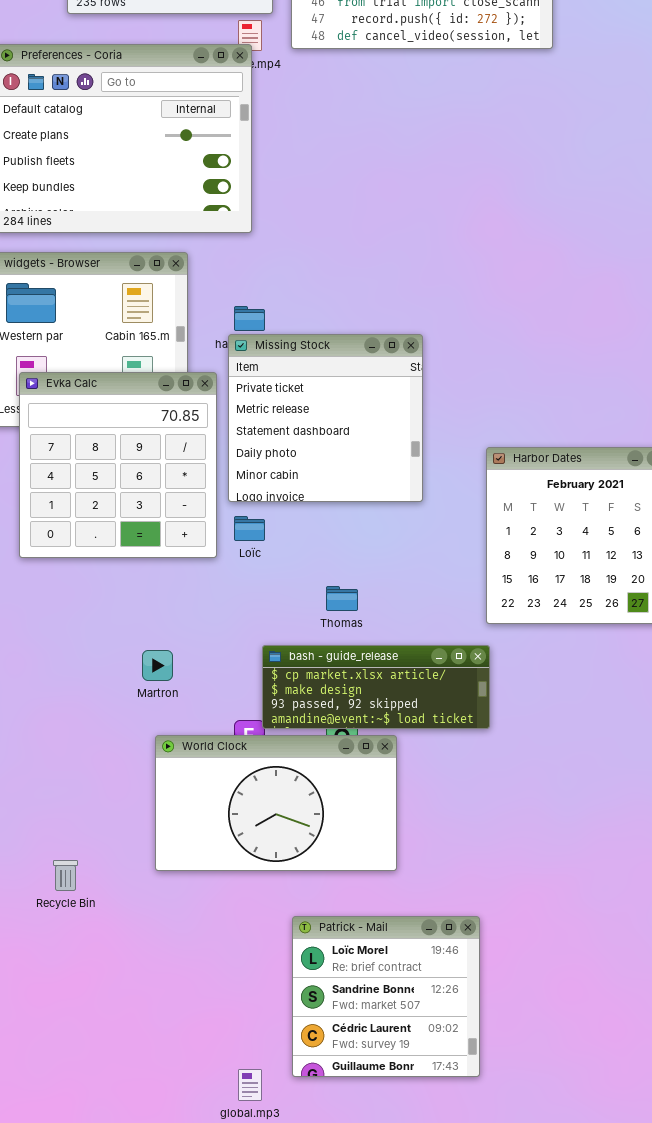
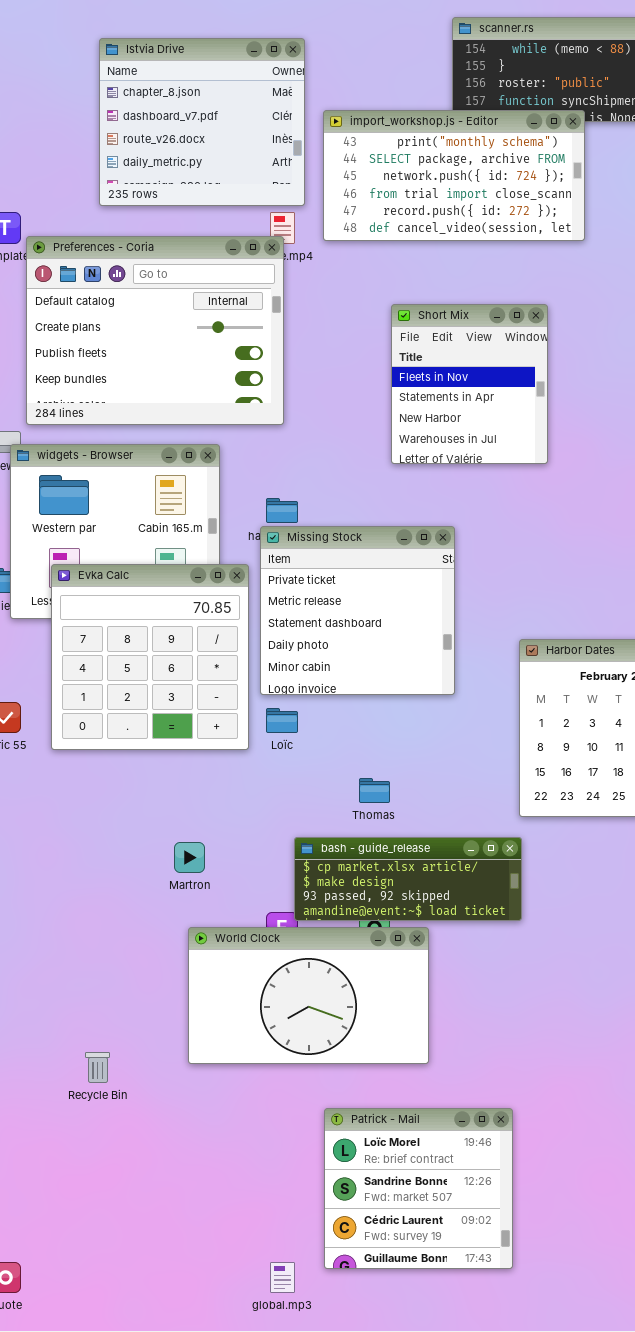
Short Mix: none -> [391,304,548,464], opened

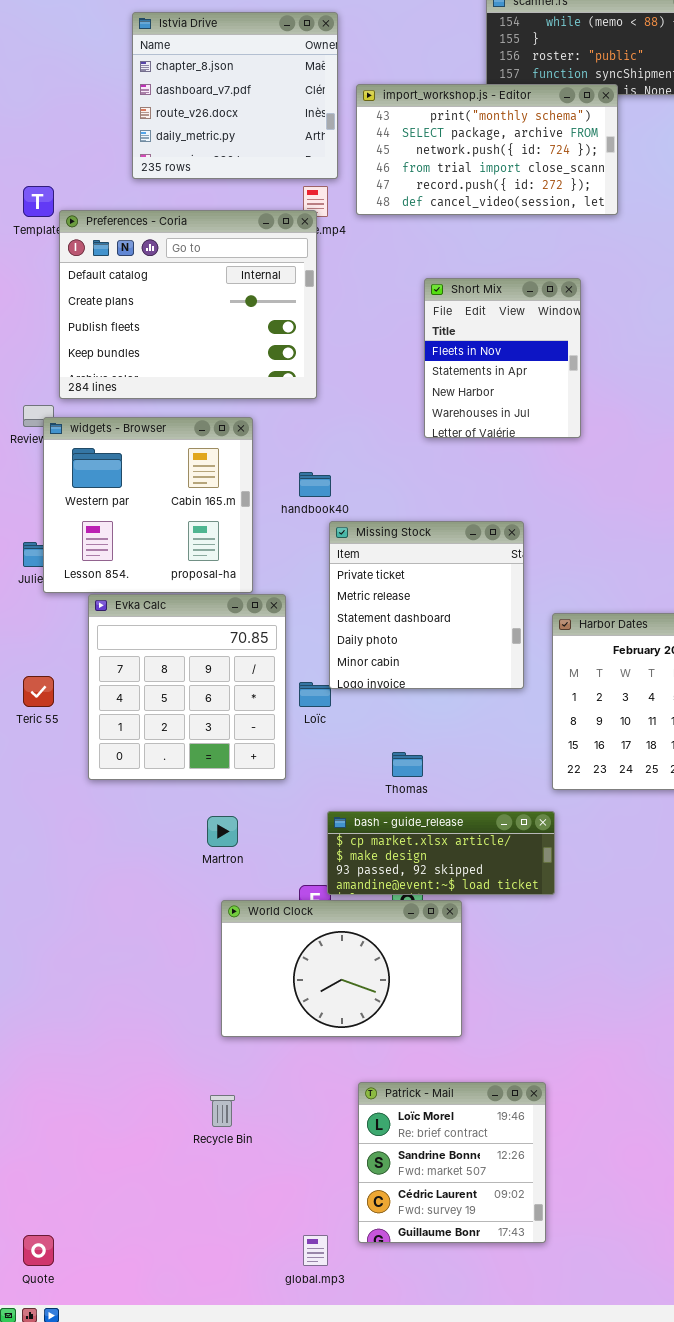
Missing Stock: [260,526,455,695] -> [329,521,524,689], moved
Evka Calc: [51,564,249,750] -> [88,594,286,780], moved
Recycle Bin: [85,1052,110,1083] -> [210,1095,235,1127], moved

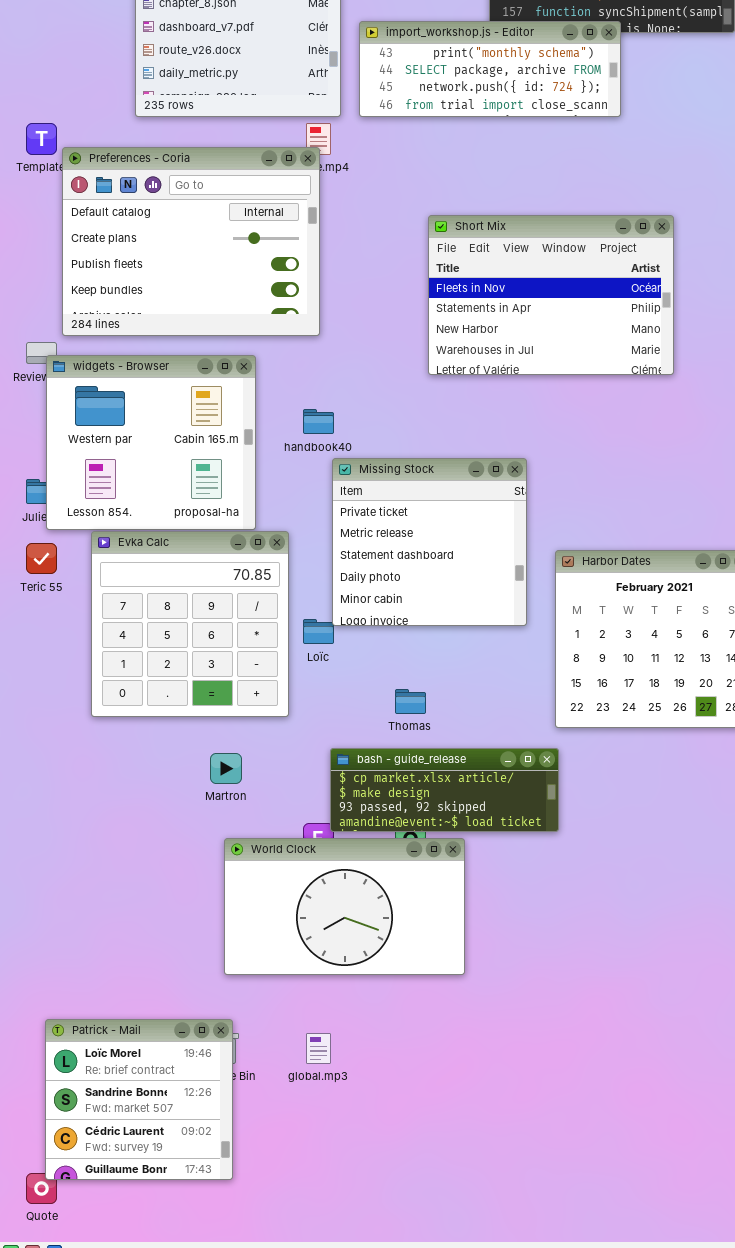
import_workshop.js - Editor: [356,84,618,215] -> [359,21,621,117], resized
Short Mix: [424,278,581,438] -> [428,215,674,375], resized
Teric 55: [23,676,54,707] -> [26,543,57,574], moved
Patrick - Mail: [358,1082,546,1243] -> [45,1019,233,1180], moved
global.mp3: [303,1235,328,1266] -> [306,1033,331,1064], moved

